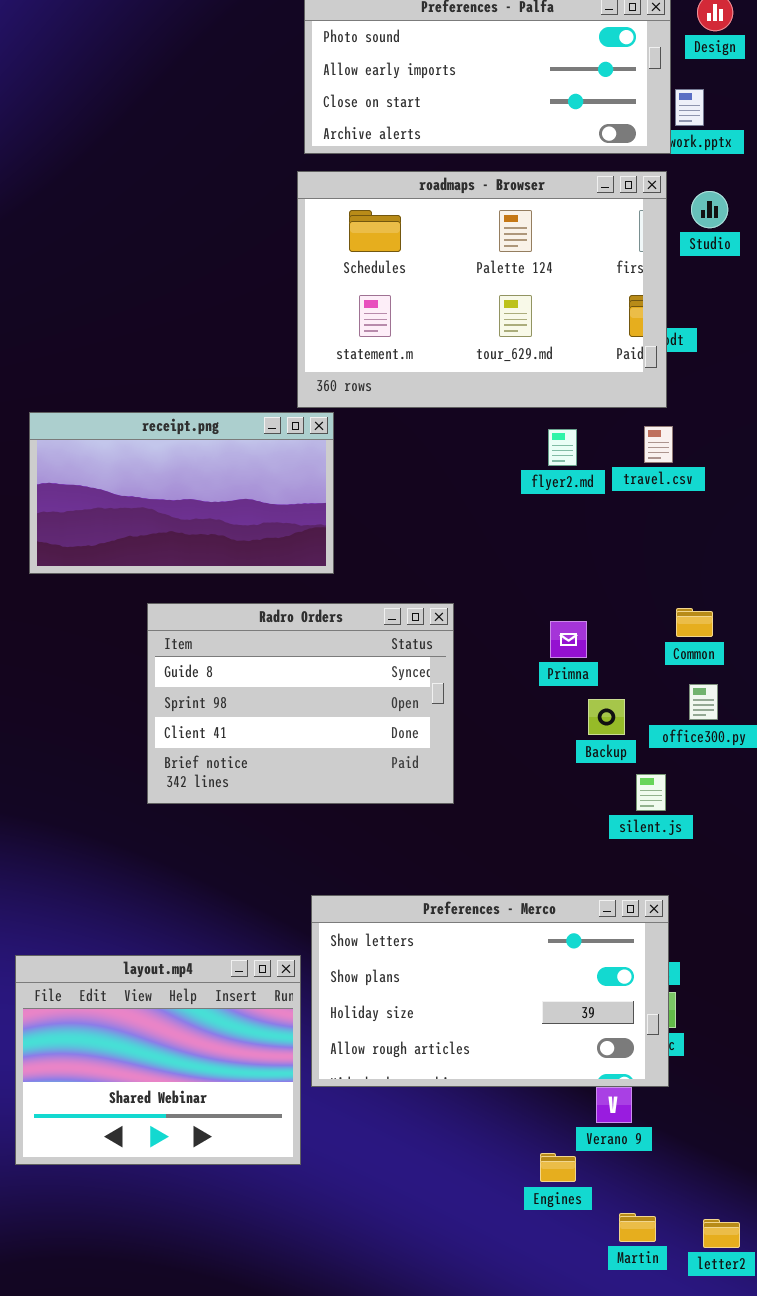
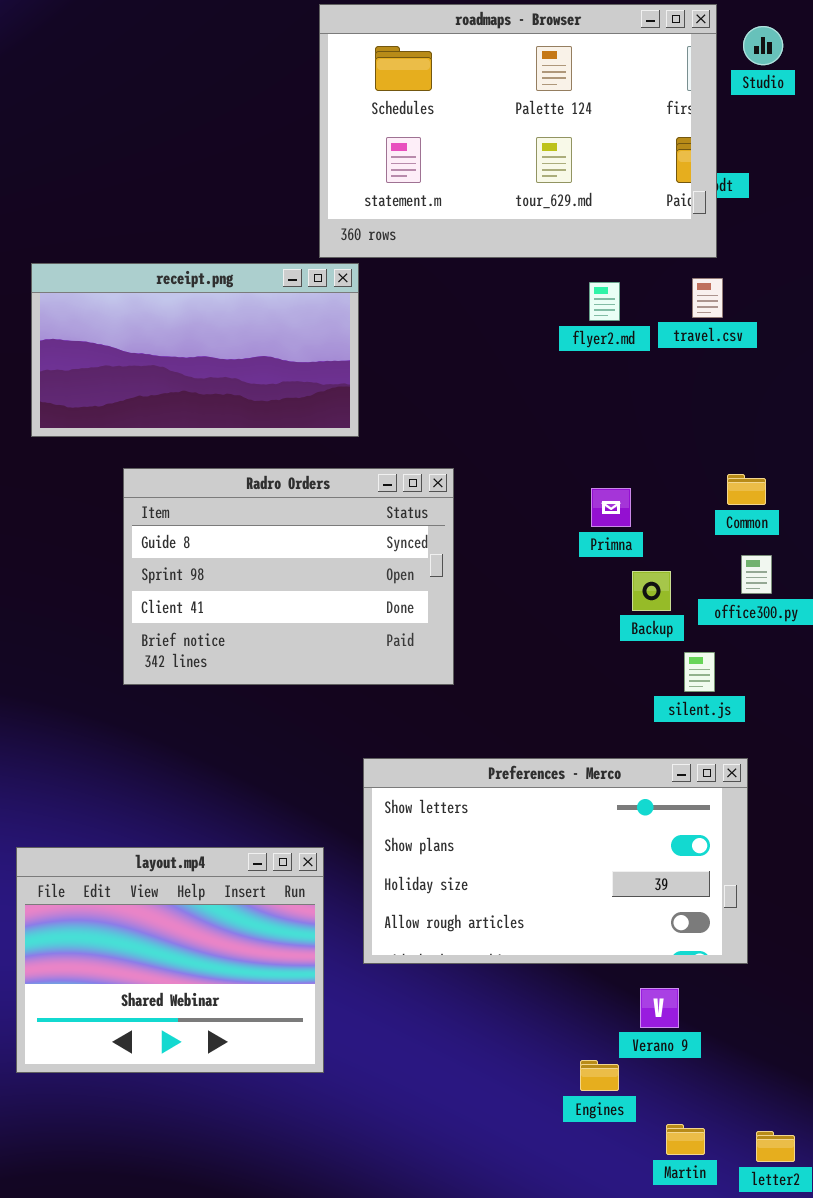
Radro Orders: [147,603,454,804] -> [123,468,454,685], moved
Preferences - Merco: [311,895,669,1087] -> [363,758,748,964], moved

